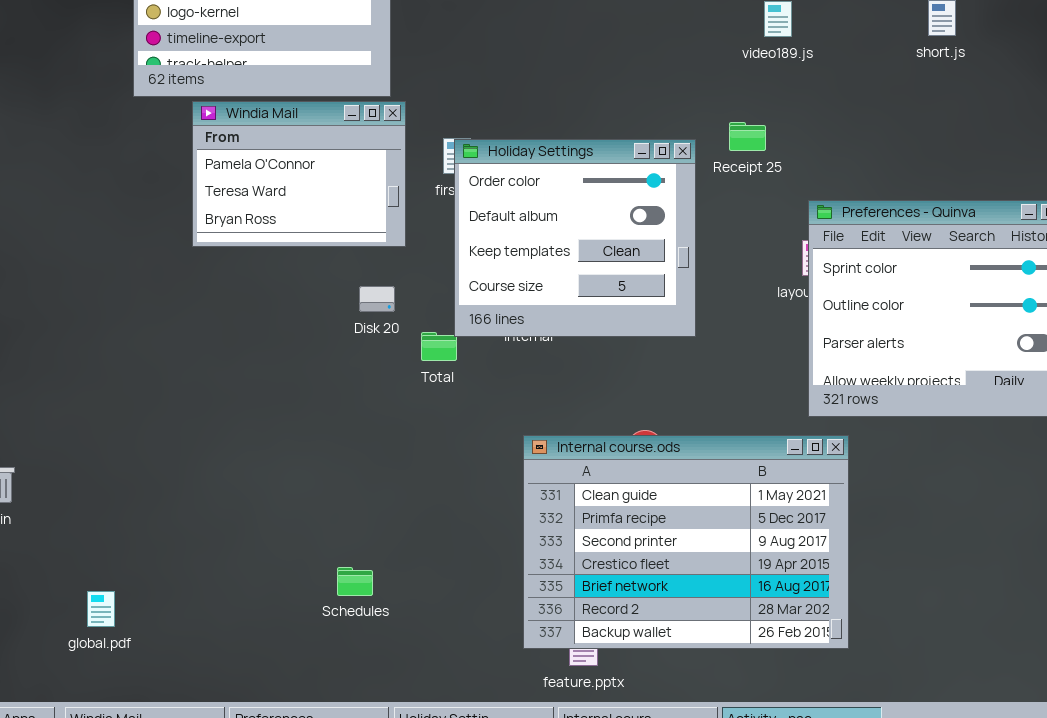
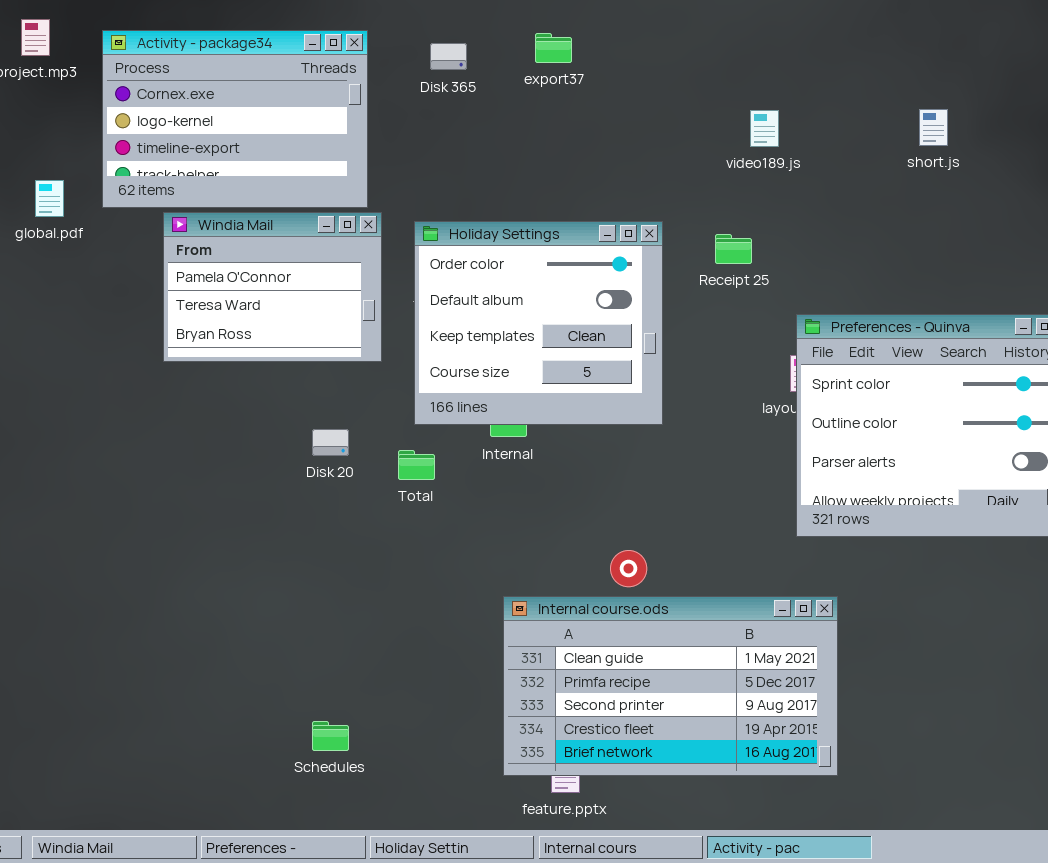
Holiday Settings: [454,139,696,337] -> [414,221,663,425], moved
Disk 20: [359,286,395,312] -> [312,429,349,456], moved
Internal course.ods: [523,435,849,649] -> [503,596,838,776], resized
Schedules: [337,567,373,596] -> [312,721,349,751], moved
global.pdf: [87,591,115,627] -> [35,180,64,217], moved

